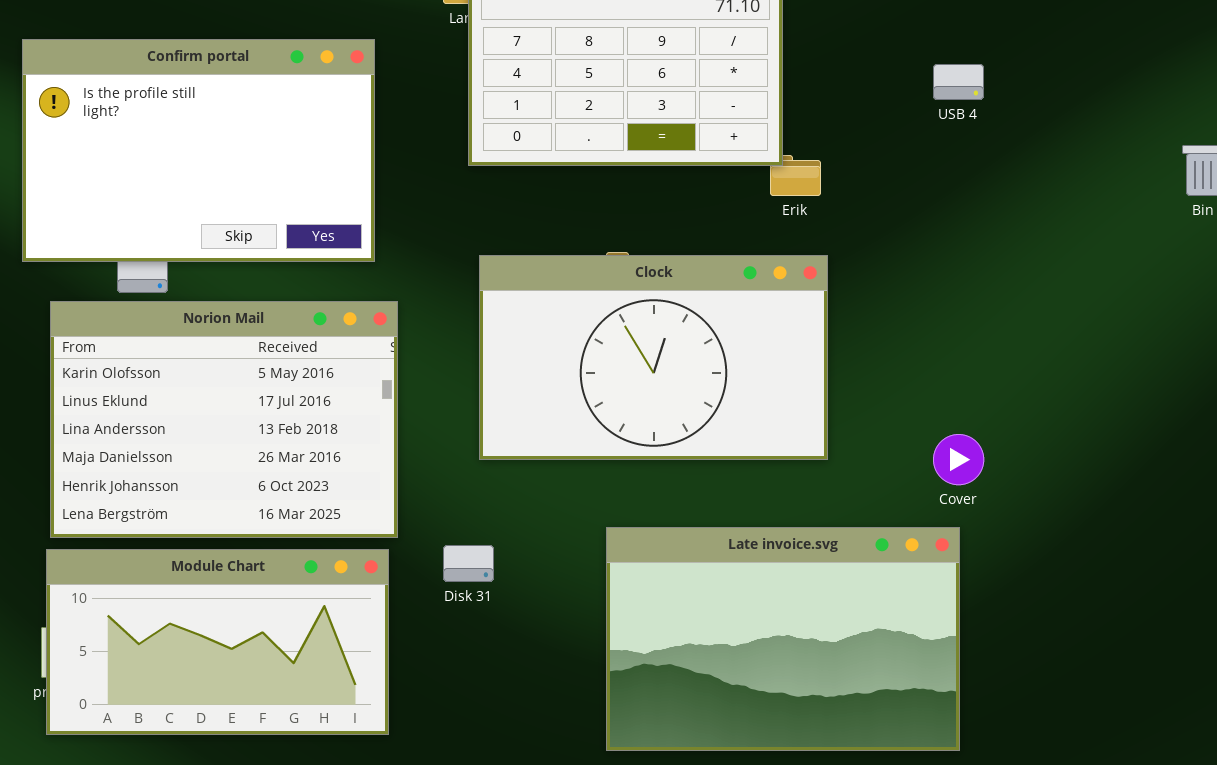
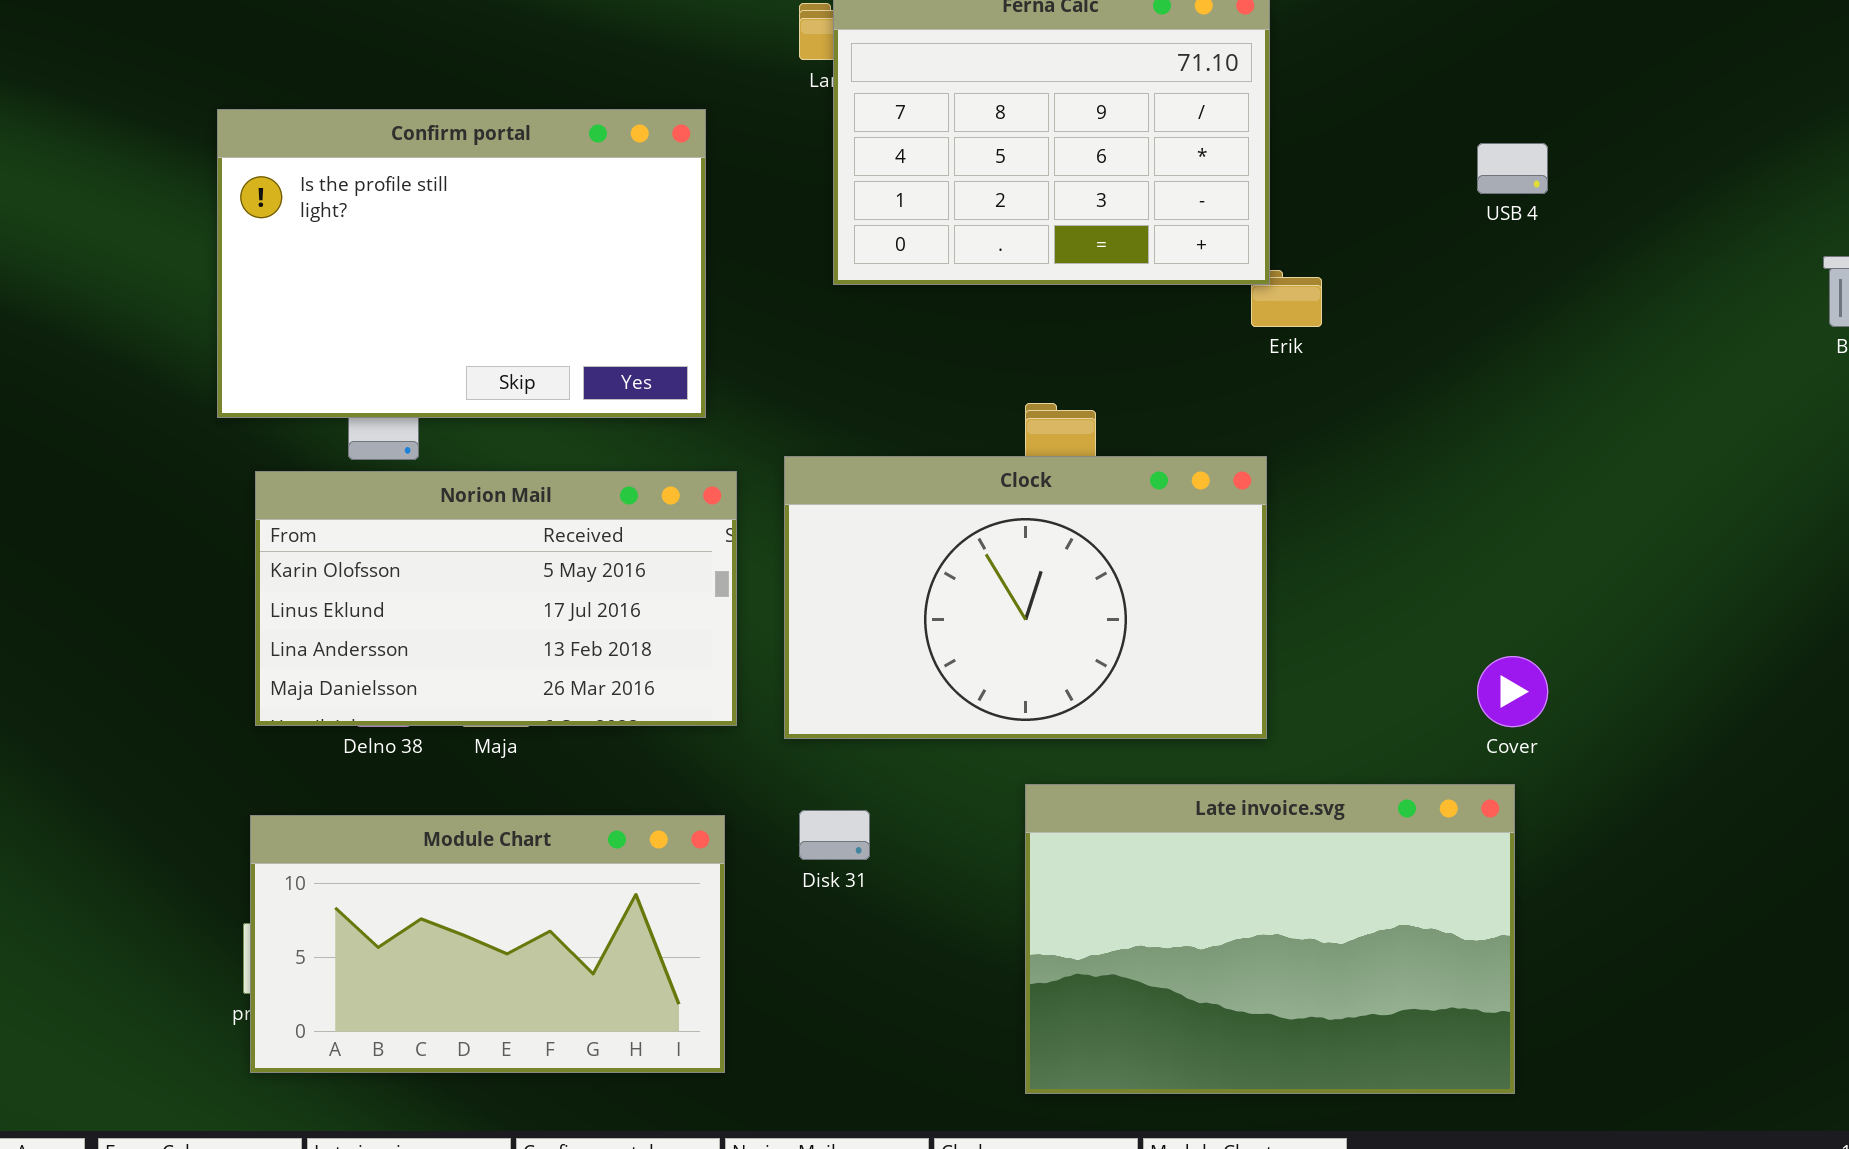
Clock: [479,255,828,460] -> [784,456,1267,739], moved
Norion Mail: [50,301,398,538] -> [255,471,737,726], resized

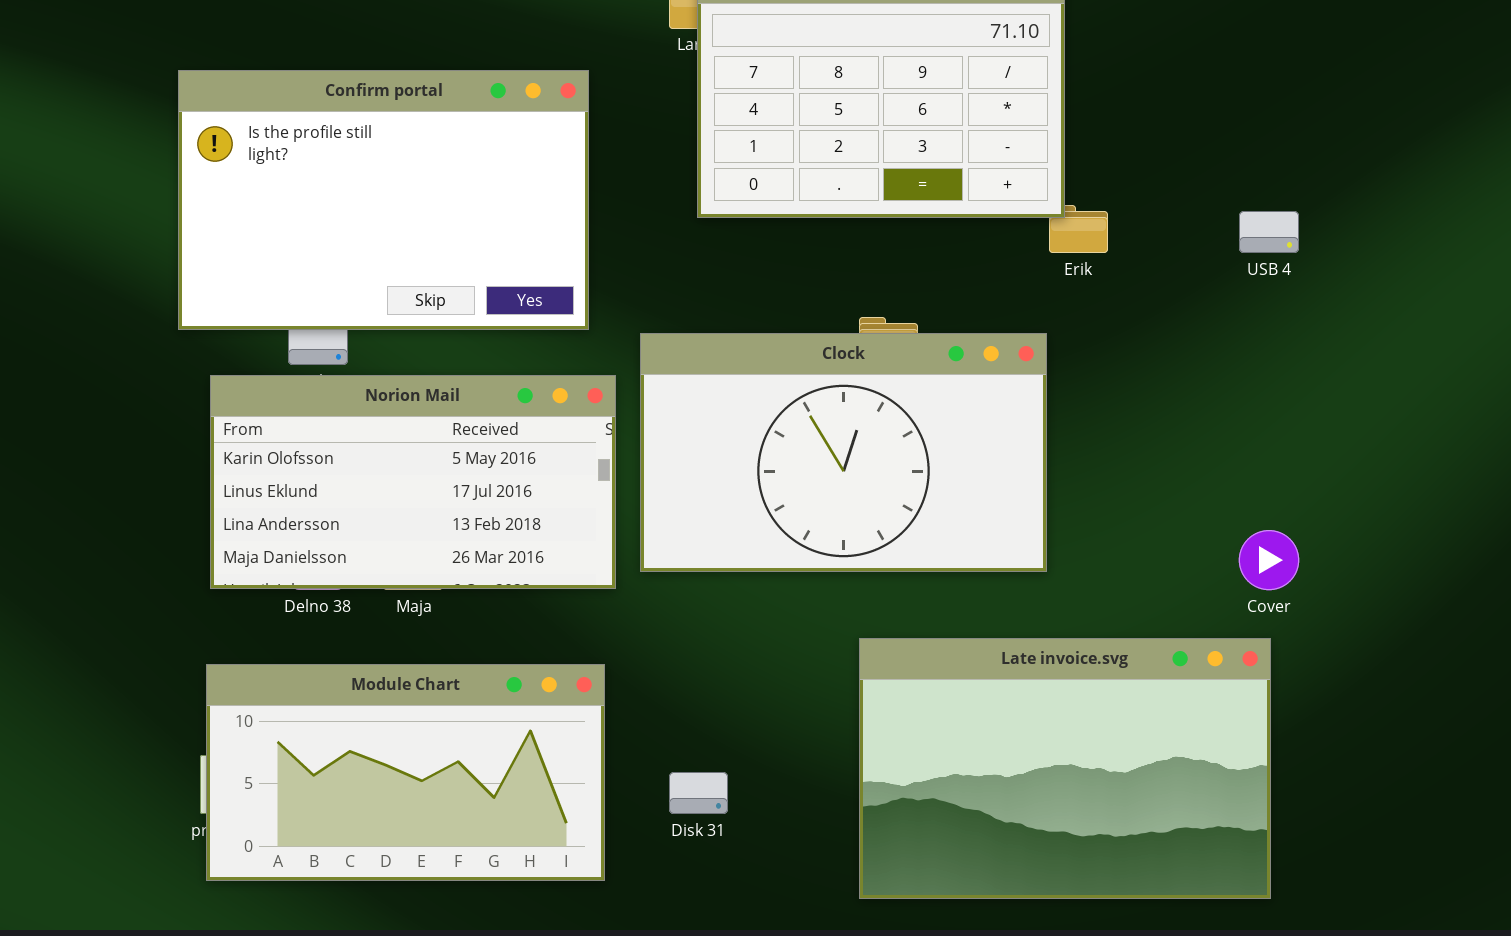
USB 4: [1477,143,1548,194] -> [1239,211,1299,253], moved
Clock: [784,456,1267,739] -> [640,333,1047,572], moved
Disk 31: [799,810,870,860] -> [669,772,728,814], moved

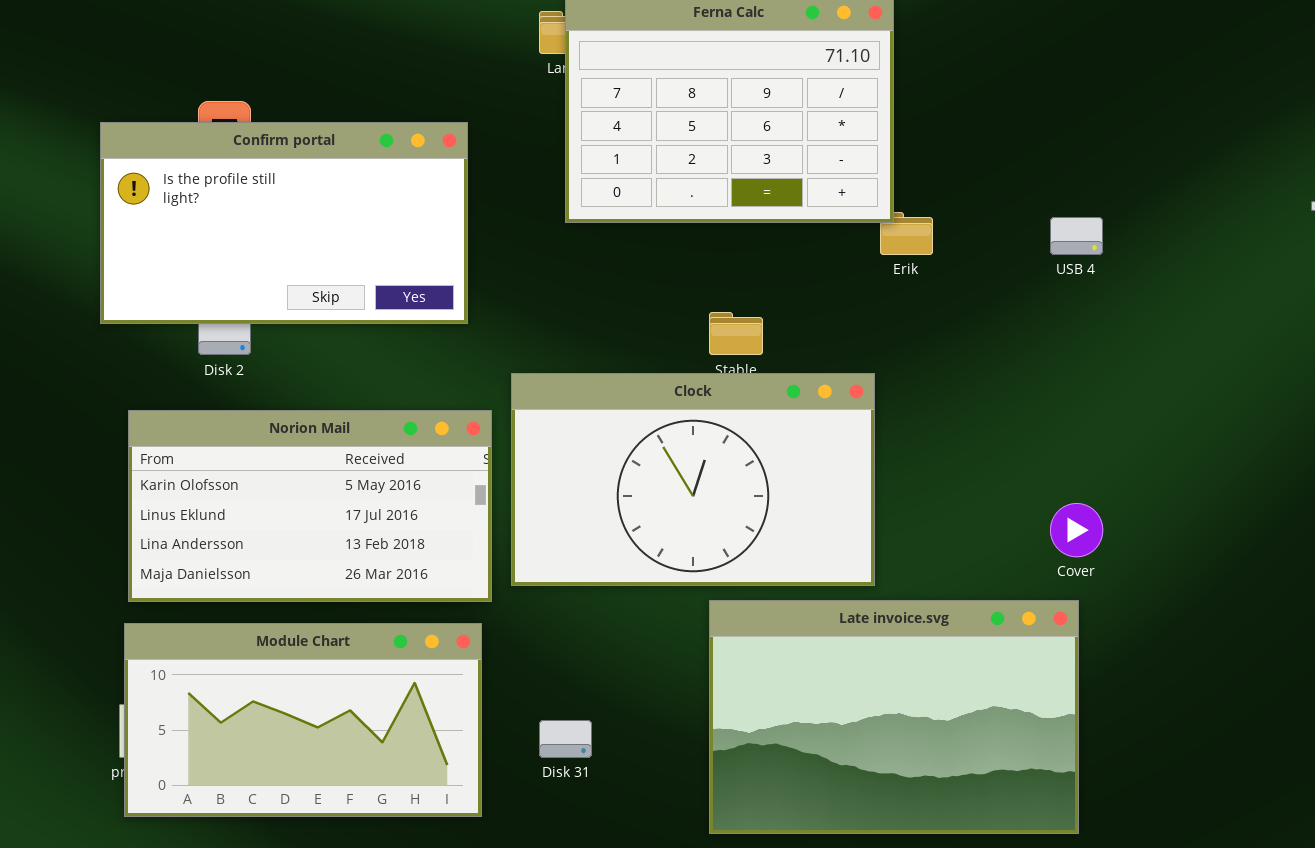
Confirm portal: [178,70,589,330] -> [100,122,468,324], resized
Clock: [640,333,1047,572] -> [511,373,875,586], moved
Norion Mail: [210,375,616,589] -> [128,410,492,602], moved

